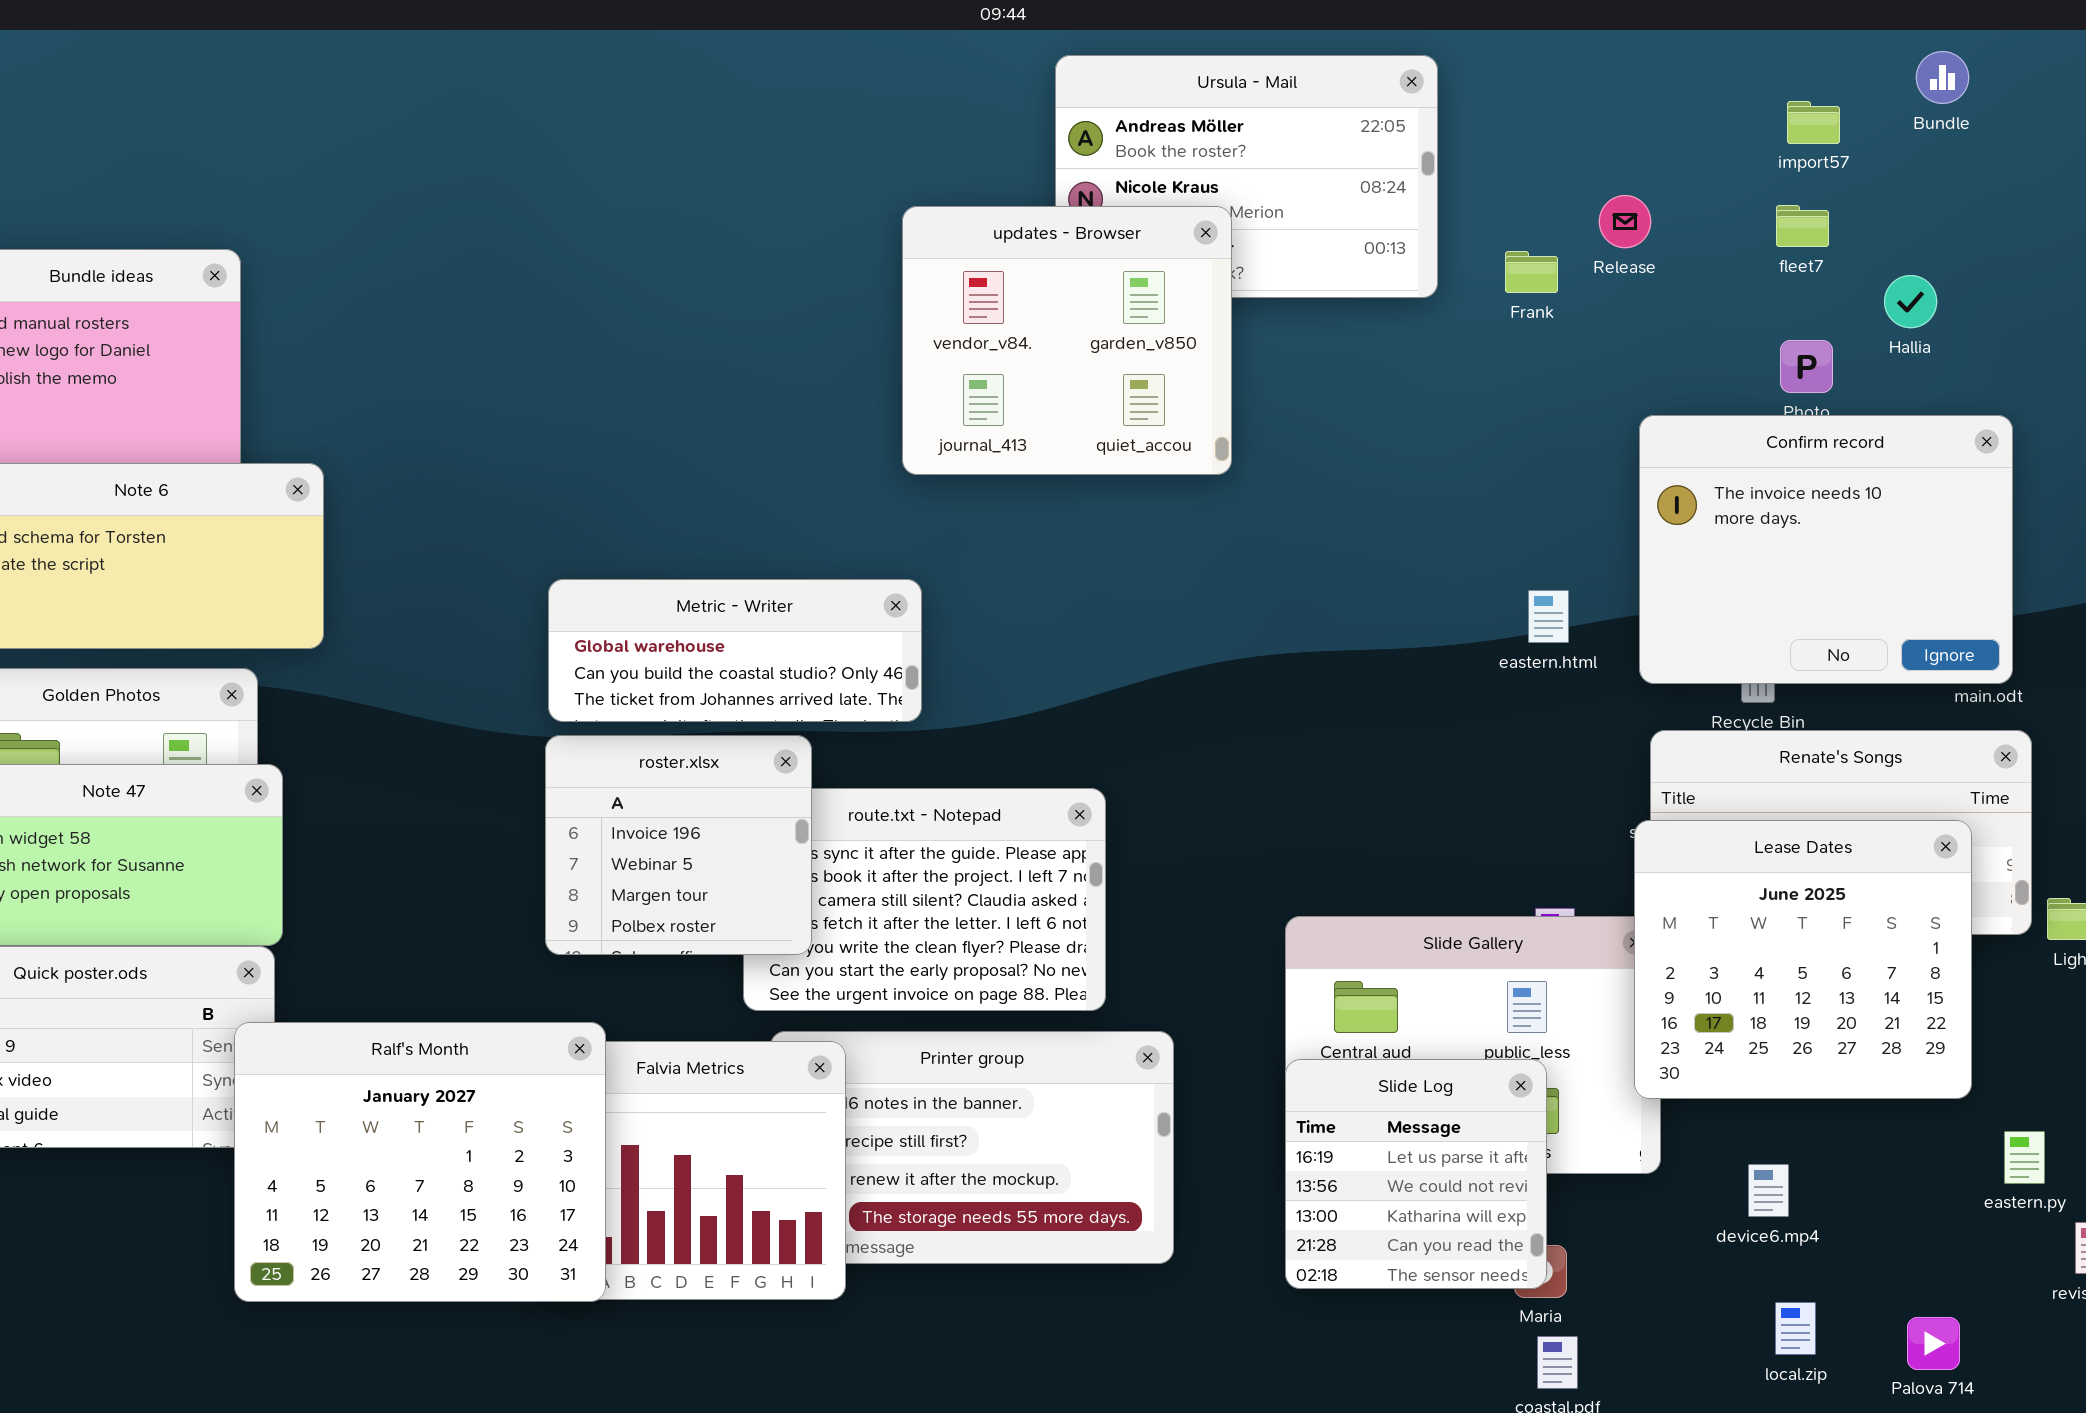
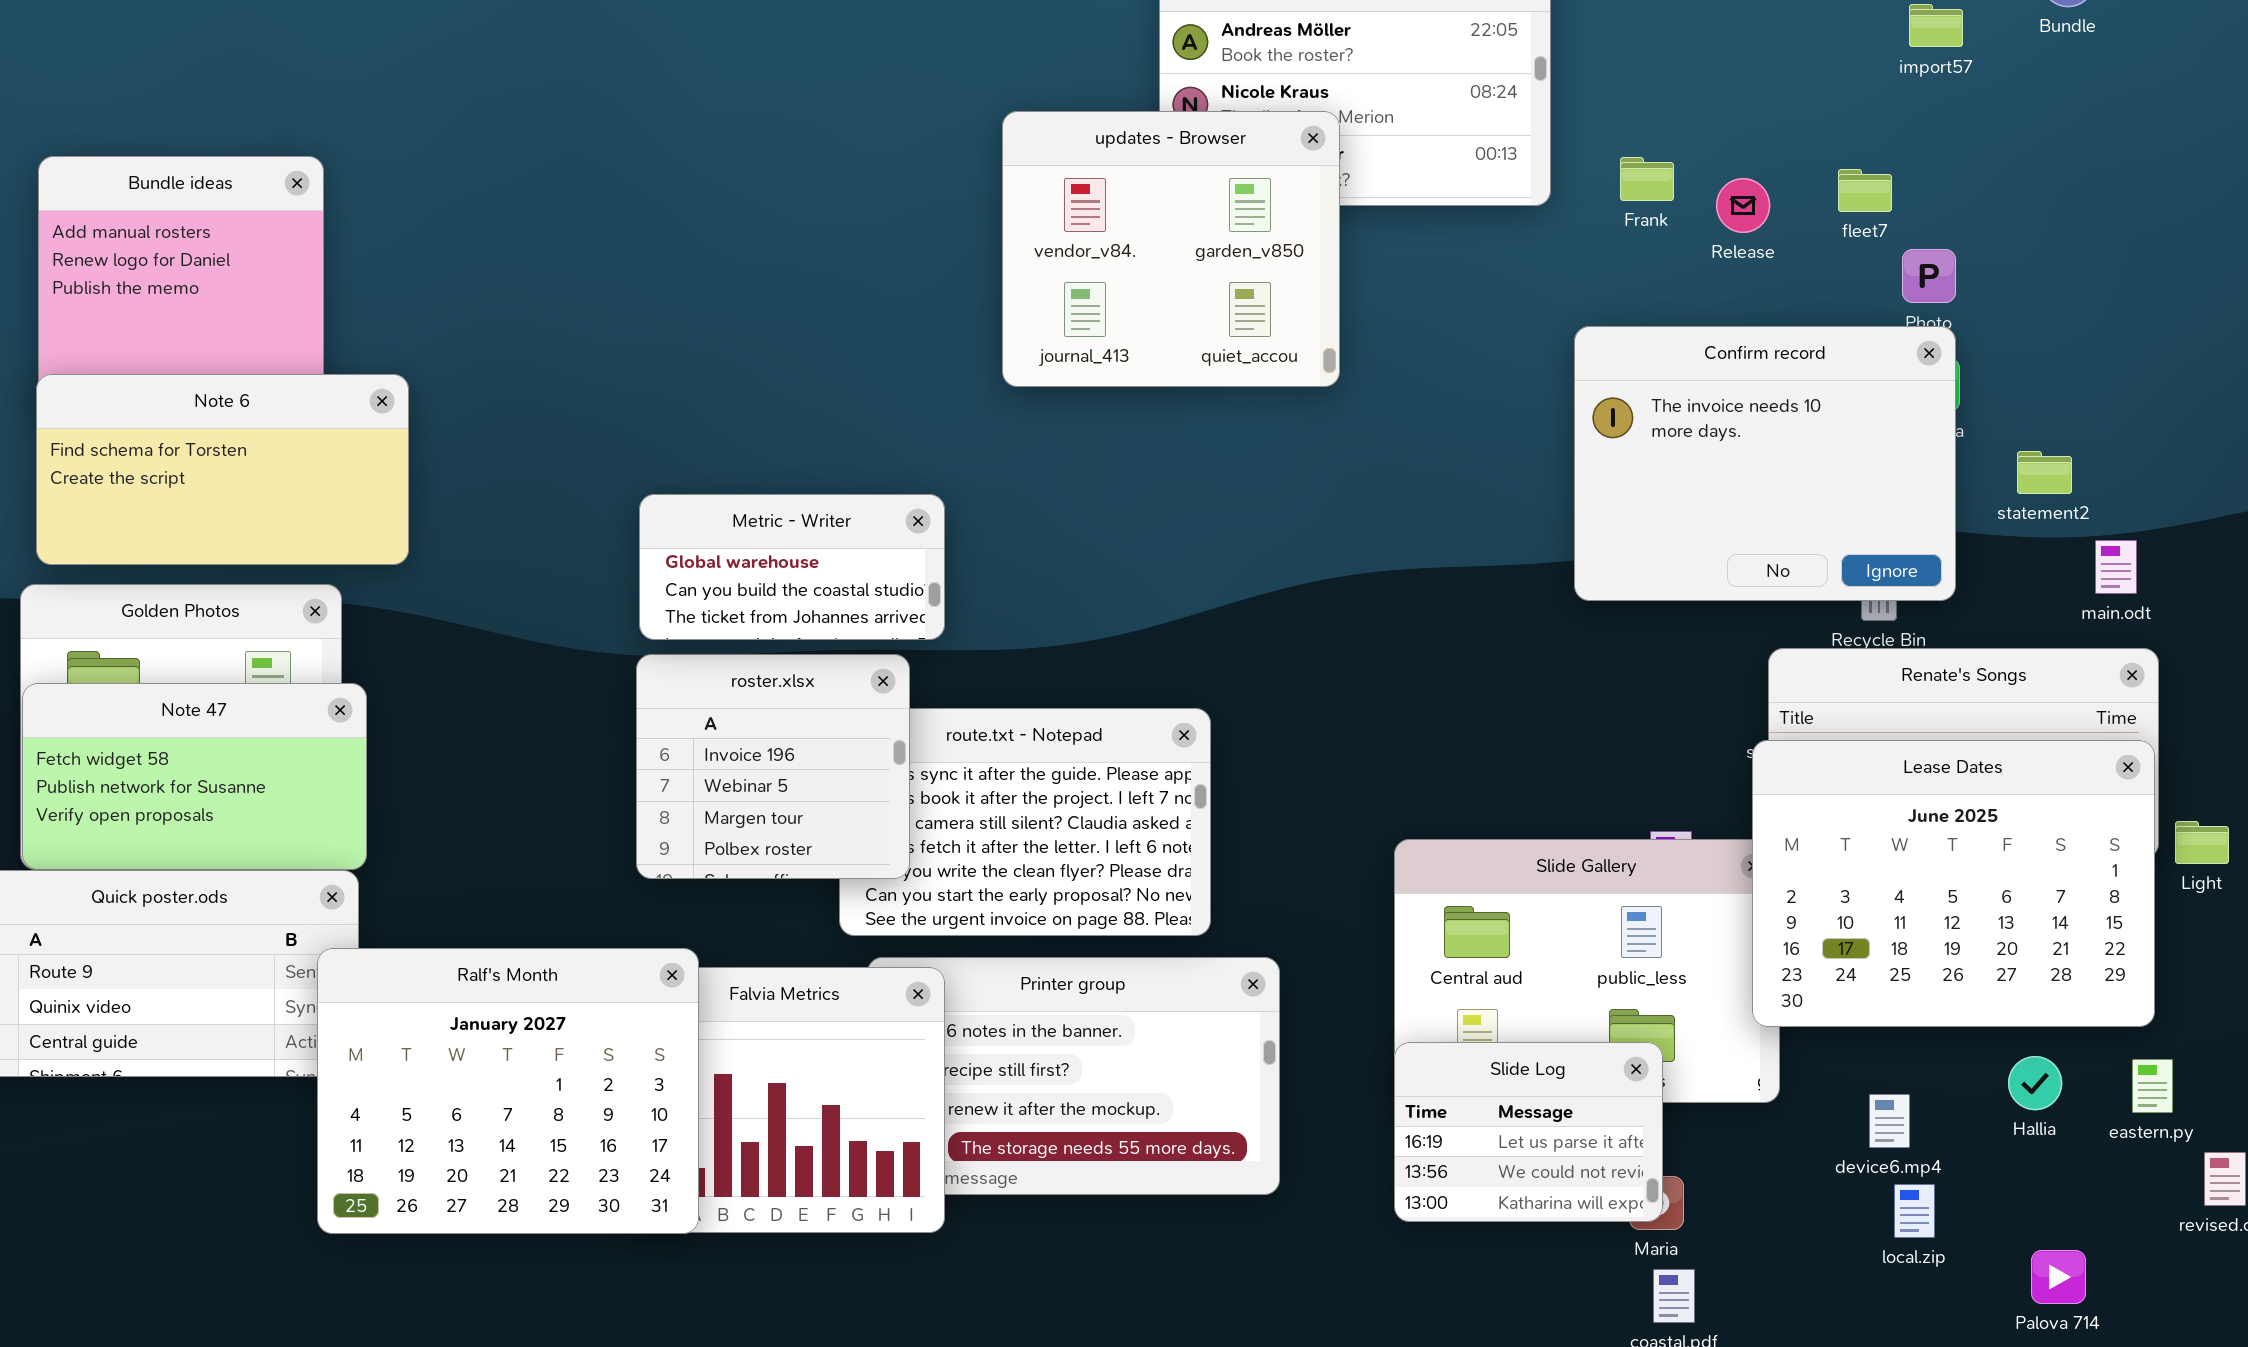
Release: [1599,195,1651,248] -> [1716,178,1770,233], moved
fleet7: [1776,205,1829,247] -> [1838,169,1892,212], moved
Hallia: [1884,275,1937,328] -> [2008,1056,2062,1110], moved
Confirm record: [1639,415,2013,684] -> [1574,326,1956,601], moved
Metric - Writer: [548,579,922,722] -> [639,494,945,640], resized
Lease Dates: [1634,820,1972,1099] -> [1752,740,2155,1027], resized
Slide Log: [1285,1059,1547,1289] -> [1394,1042,1663,1222], resized
local.zip: [1775,1302,1816,1355] -> [1894,1184,1935,1238], moved

